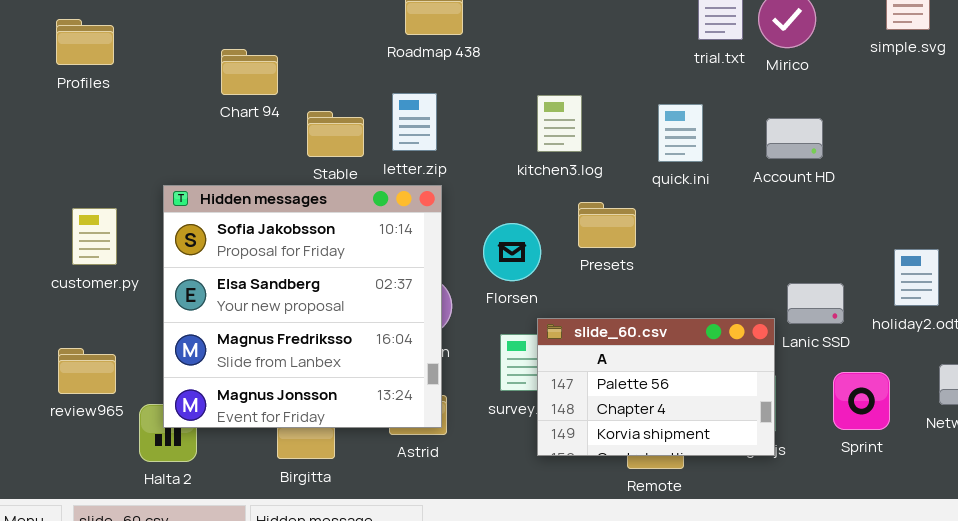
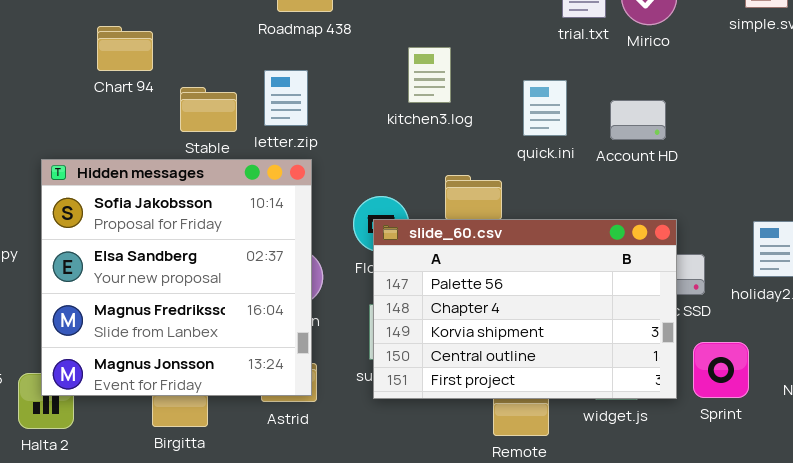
kitchen3.log: [537,95,582,152] -> [408,47,451,103], moved
Account HD: [766,118,823,159] -> [610,100,666,140], moved
slide_60.csv: [537,318,775,456] -> [373,219,677,399], moved, resized

